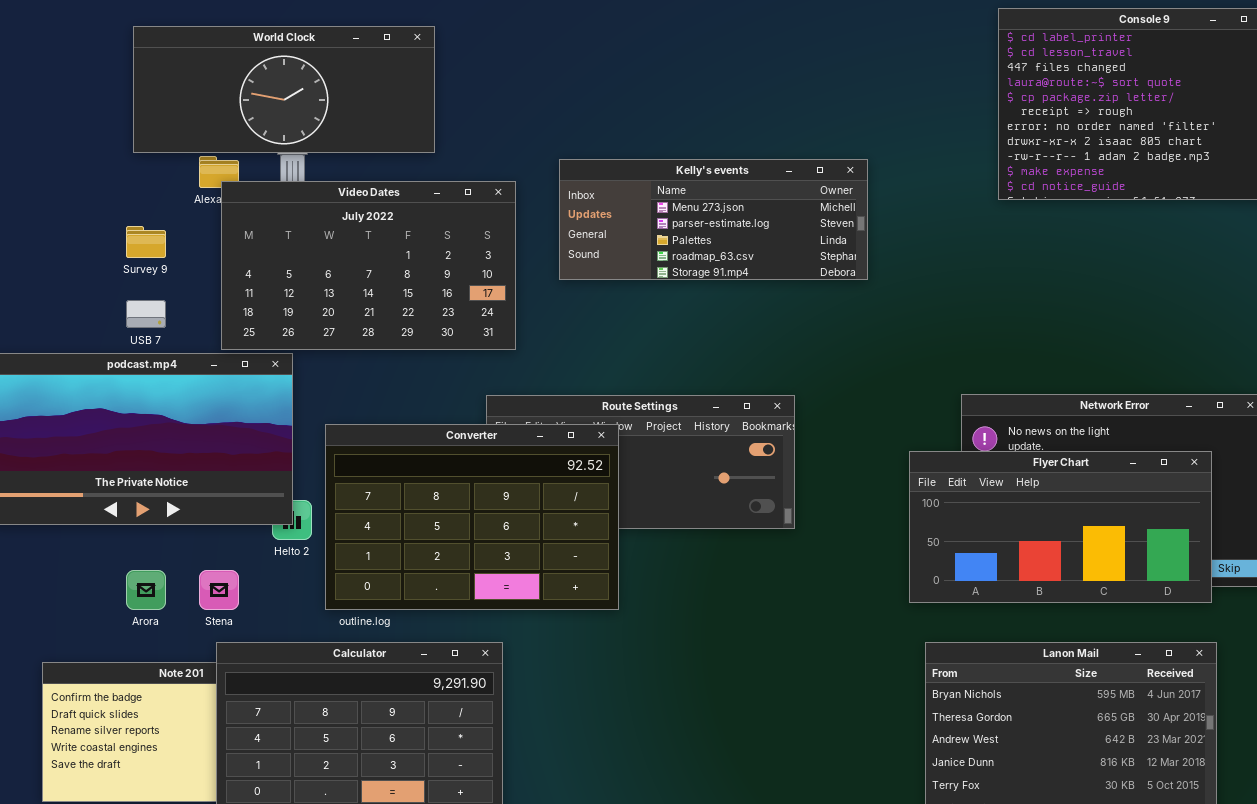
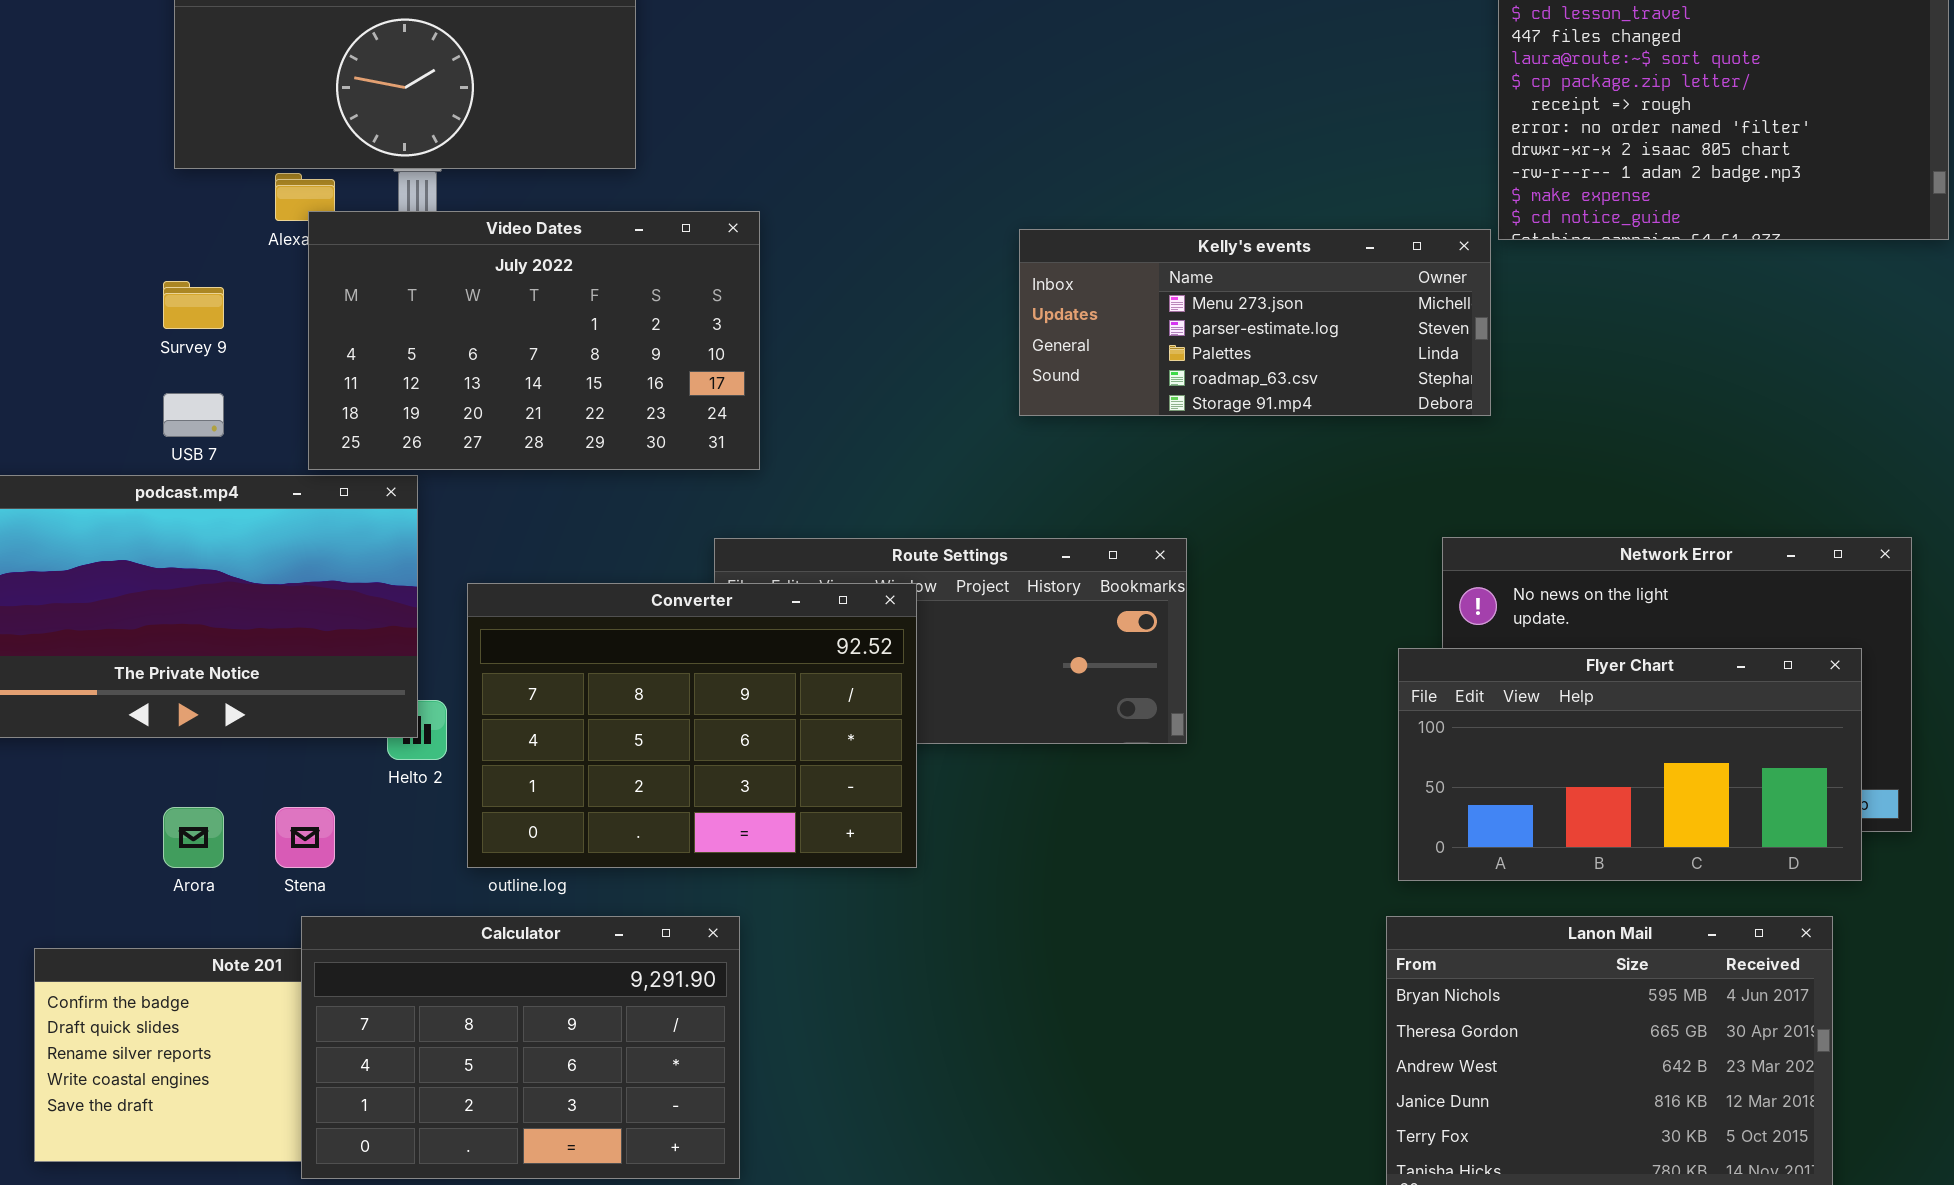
Kelly's events: [559,159,868,280] -> [1019,229,1491,416], moved
Flyer Chart: [909,451,1212,603] -> [1398,648,1862,881], moved

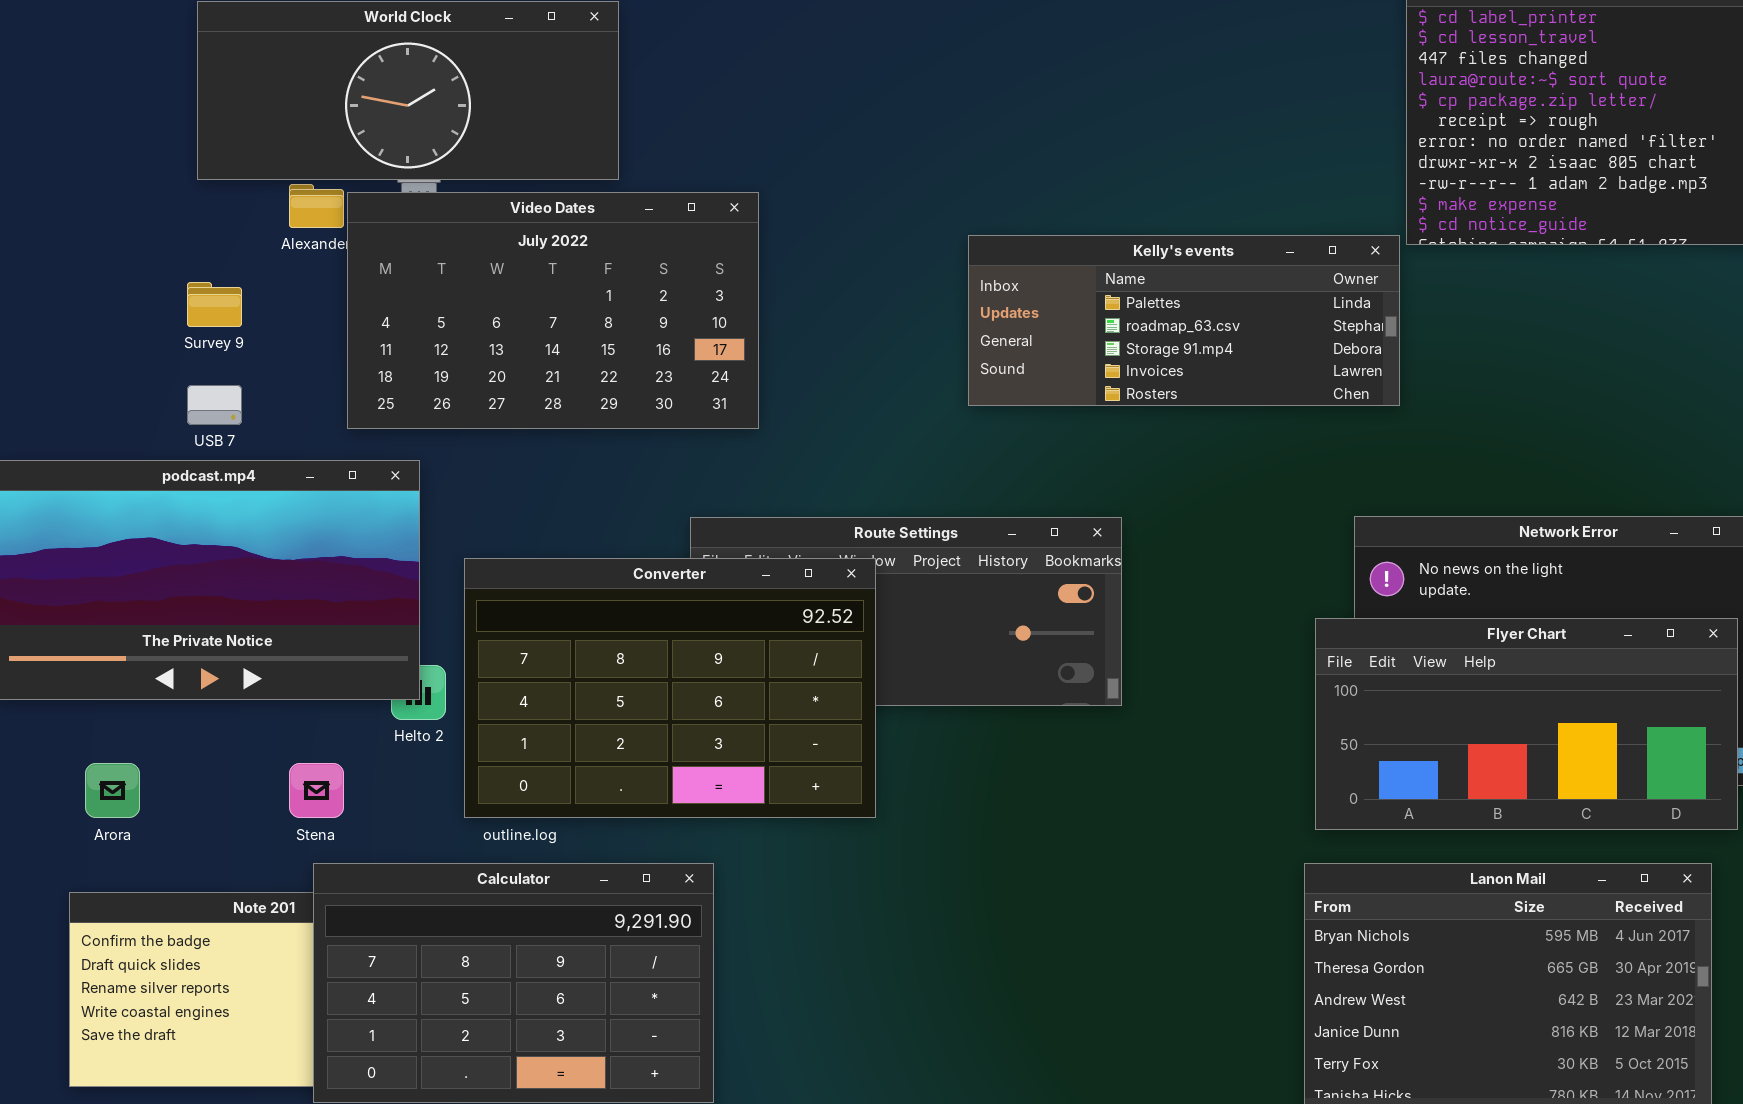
Video Dates: [308,211,760,470] -> [347,192,759,429], moved
Kelly's events: [1019,229,1491,416] -> [968,235,1400,406], scrolled down 2 rows
Arora: [163,807,224,868] -> [85,763,140,818], moved

